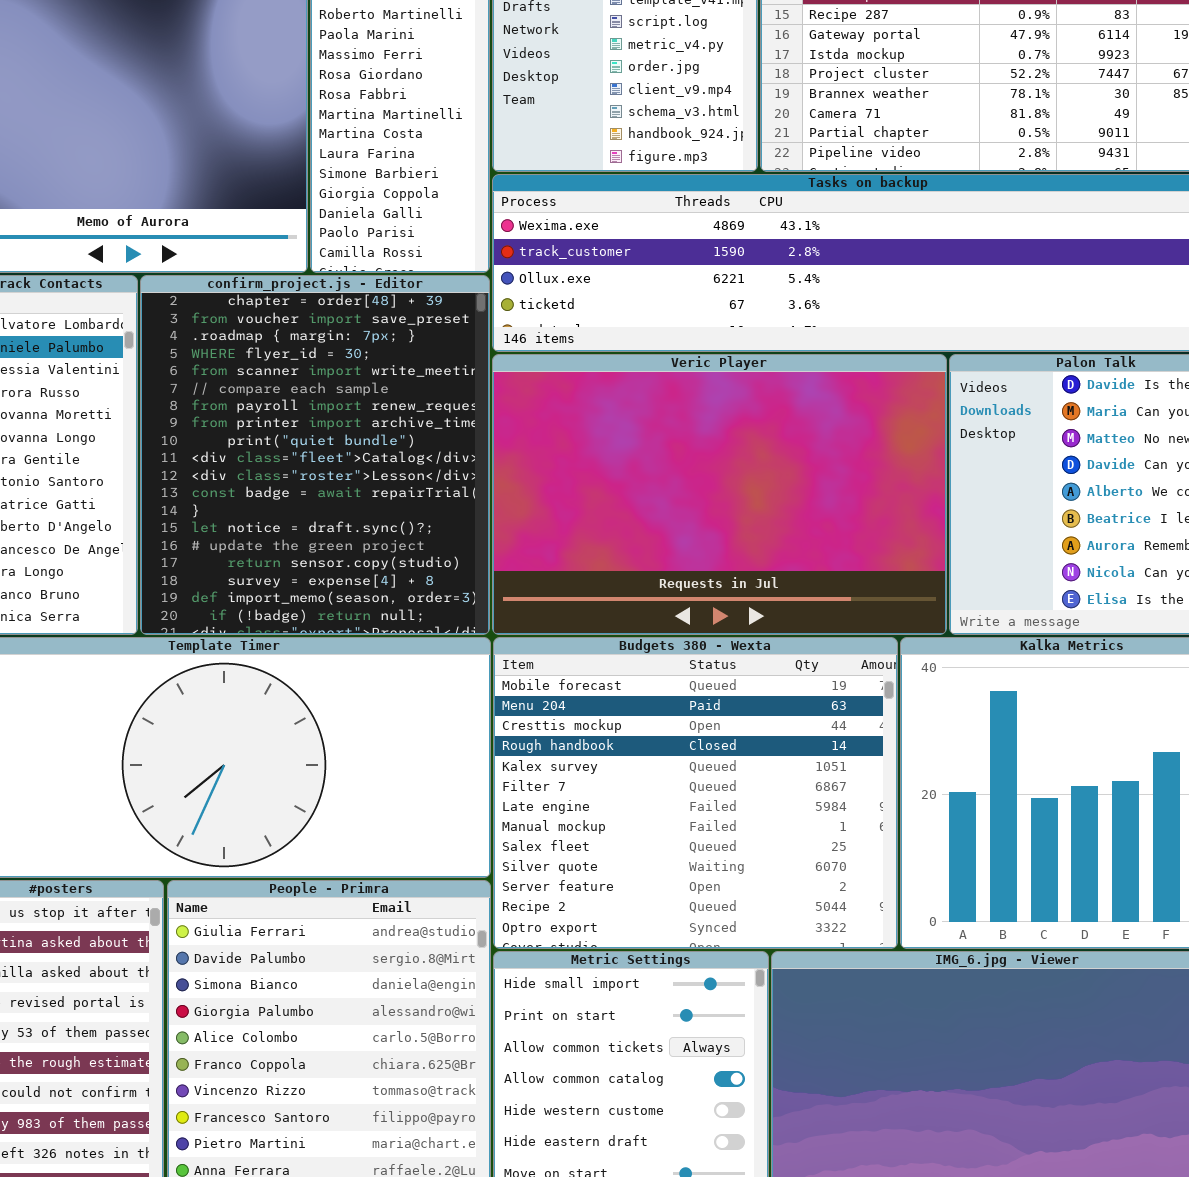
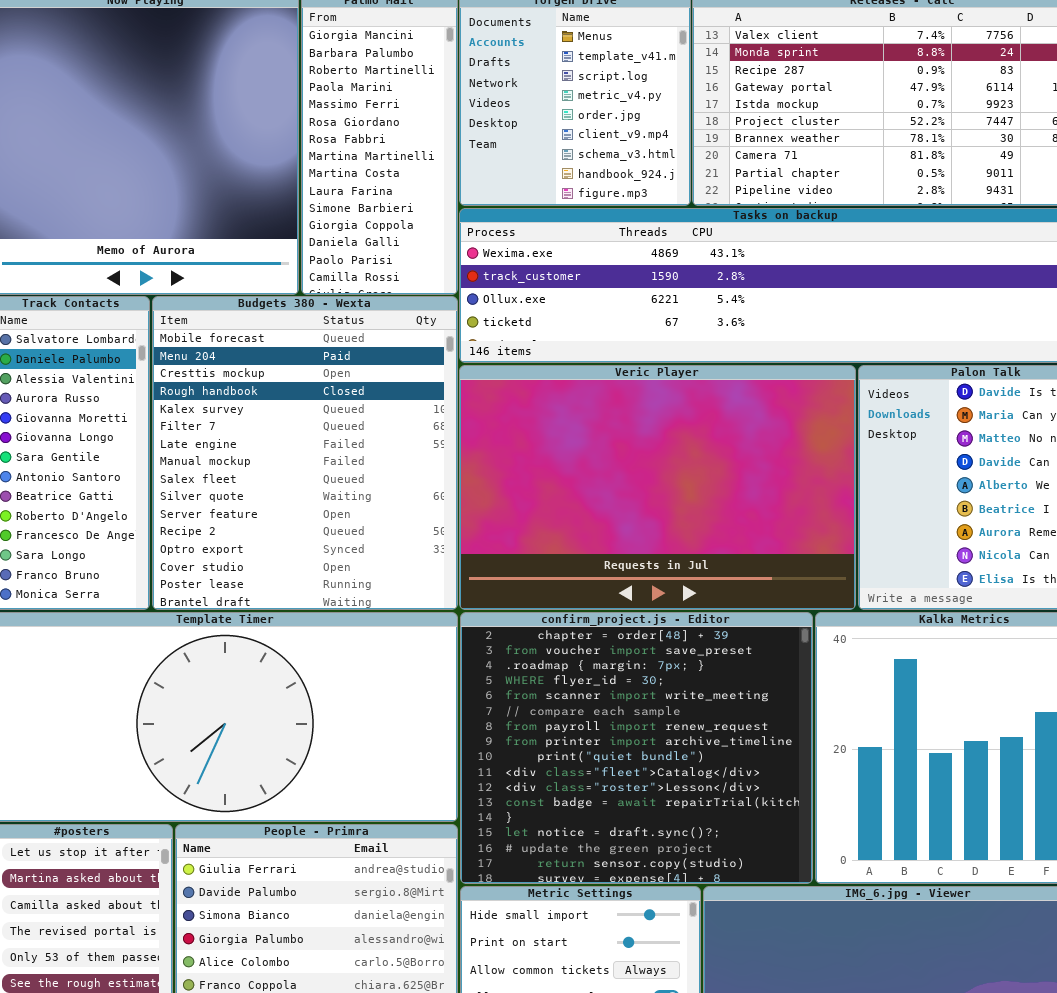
confirm_project.js - Editor: [140,275,490,635] -> [460,612,813,884], moved, resized
Budgets 380 - Wexta: [493,637,898,949] -> [152,296,458,610], moved, resized

